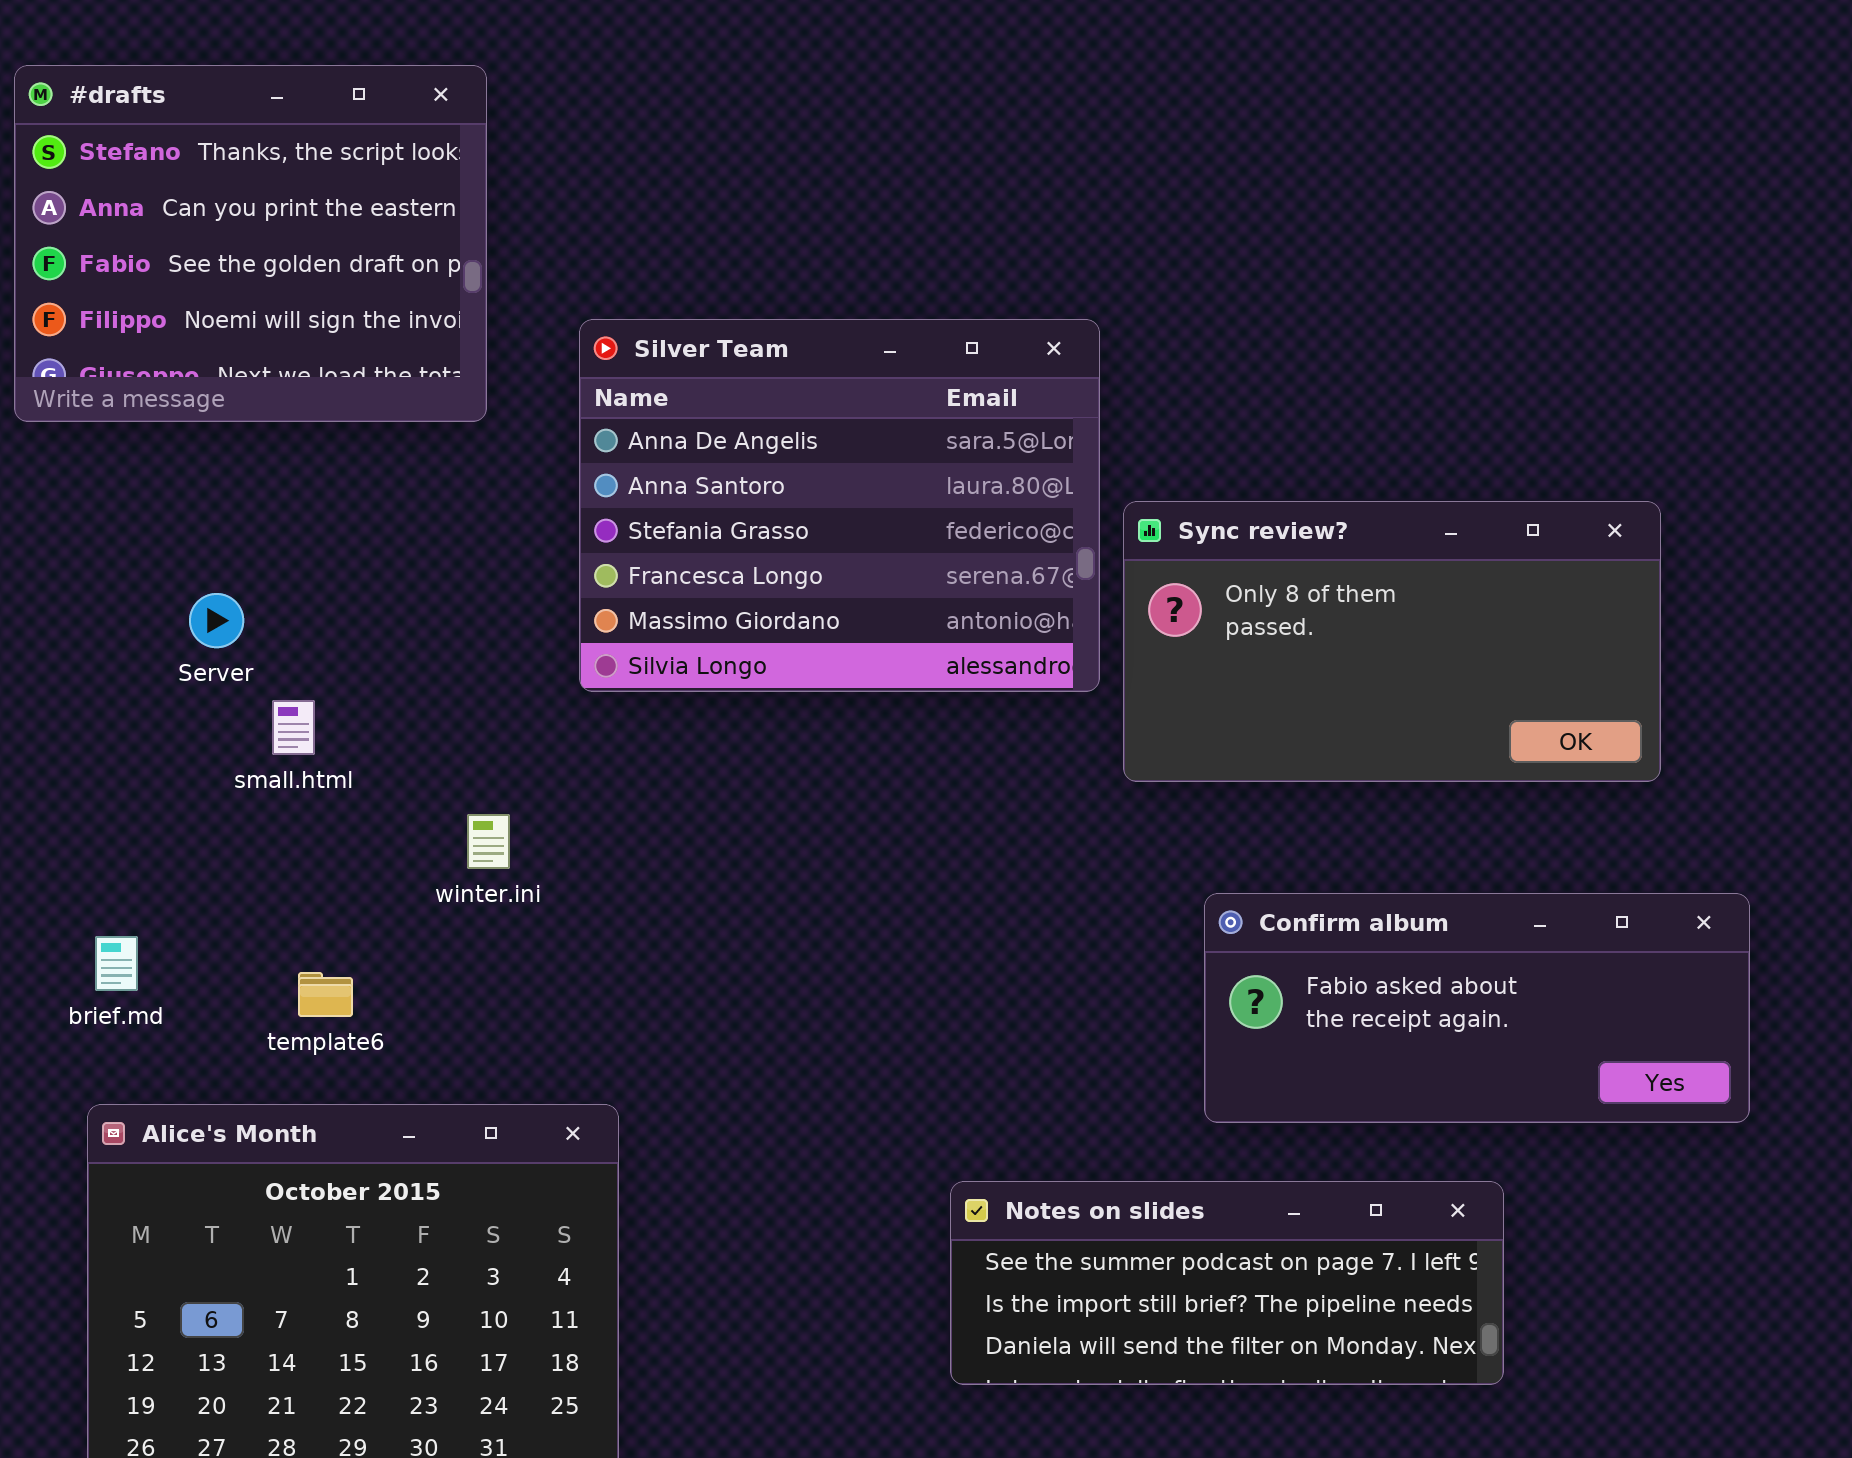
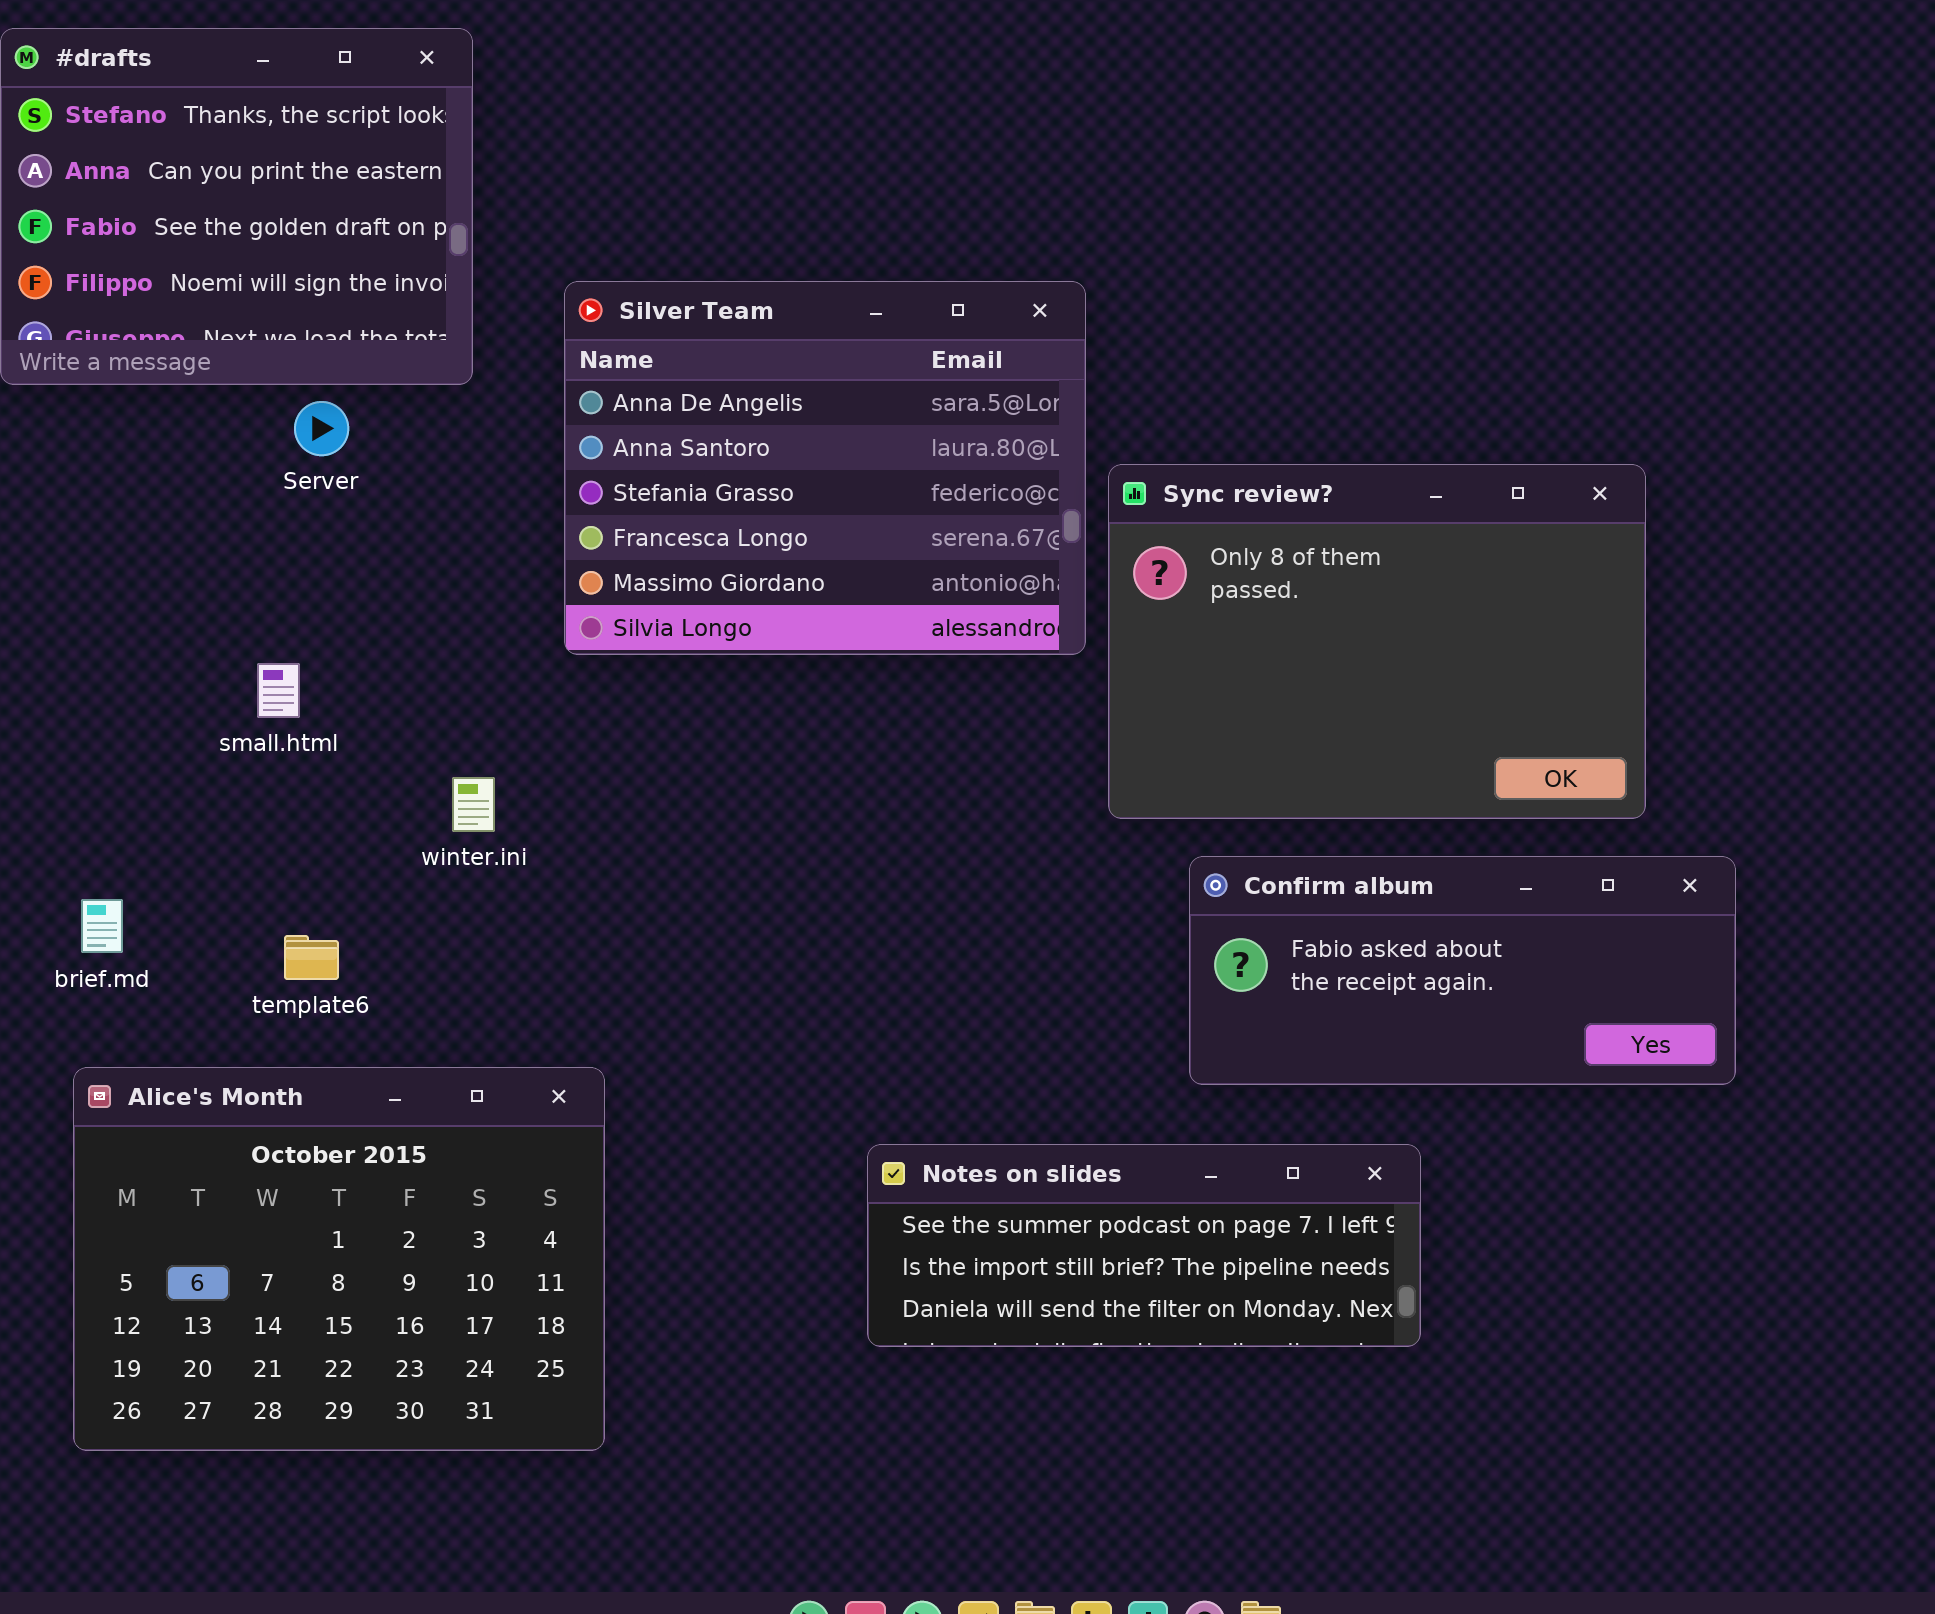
Sync review?: [1123,501,1661,782] -> [1108,464,1646,819], resized
Server: [189,593,244,648] -> [294,401,349,456], moved
Notes on slides: [950,1181,1504,1385] -> [867,1144,1421,1347], moved

